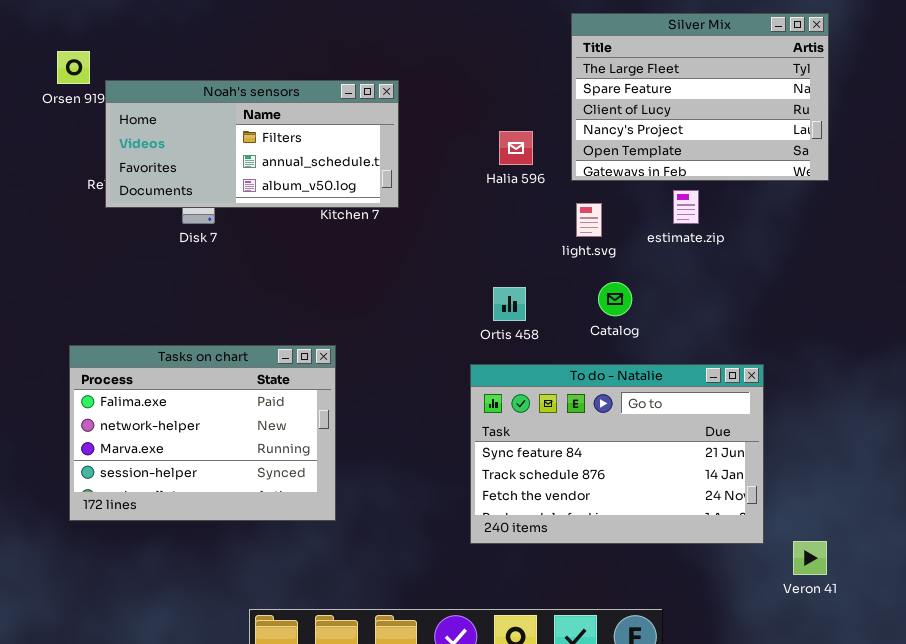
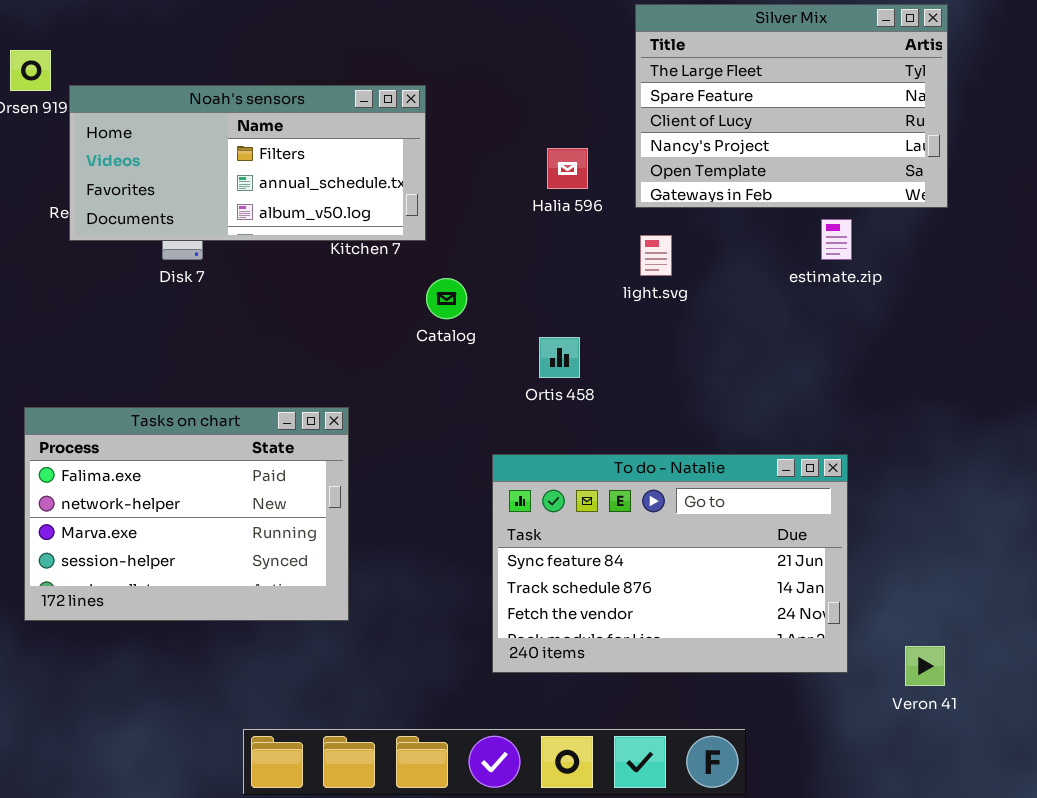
estimate.zip: [673,190,699,224] -> [821,219,852,260], moved
Catalog: [598,282,632,316] -> [426,278,467,319], moved
To do - Natalie: [470,364,764,544] -> [492,454,848,673], moved

